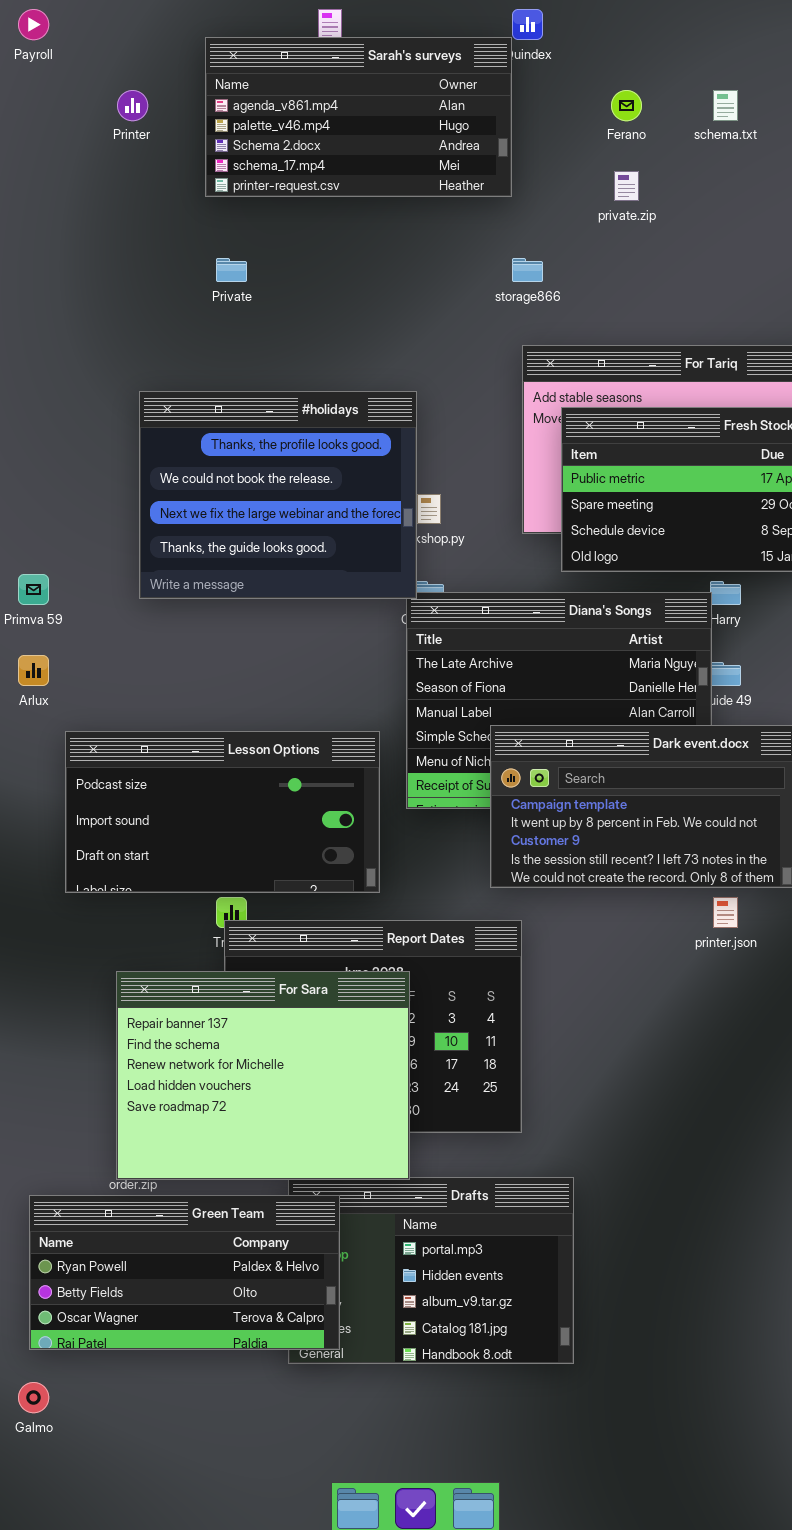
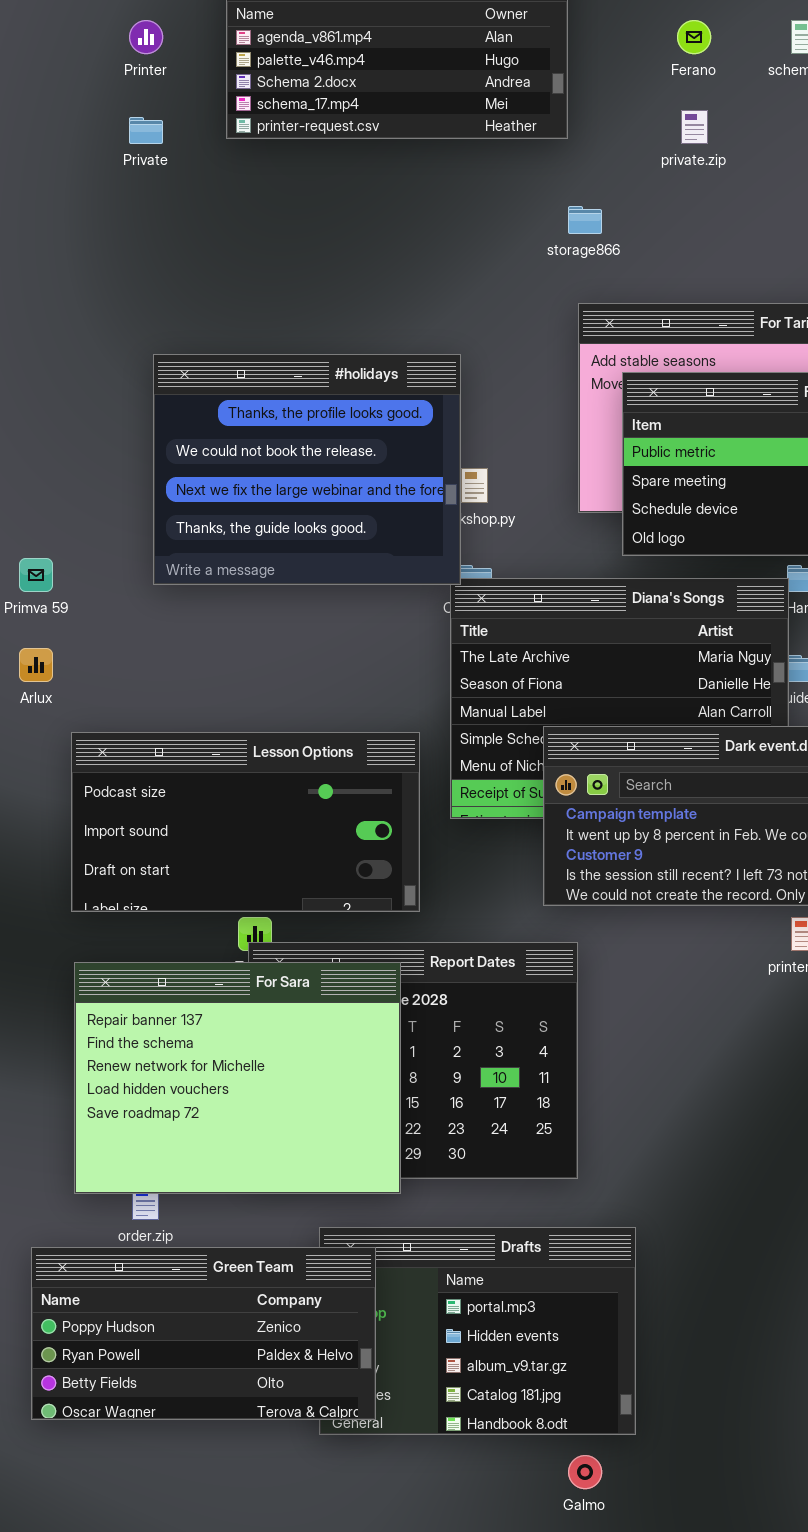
Private: [216,258,247,282] -> [129,117,163,144], moved
For Sara: [116,971,410,1180] -> [74,962,401,1194], moved
Green Team: [29,1195,340,1350] -> [31,1247,376,1420], scrolled up 1 row
Galmo: [18,1382,49,1413] -> [568,1455,602,1489], moved

